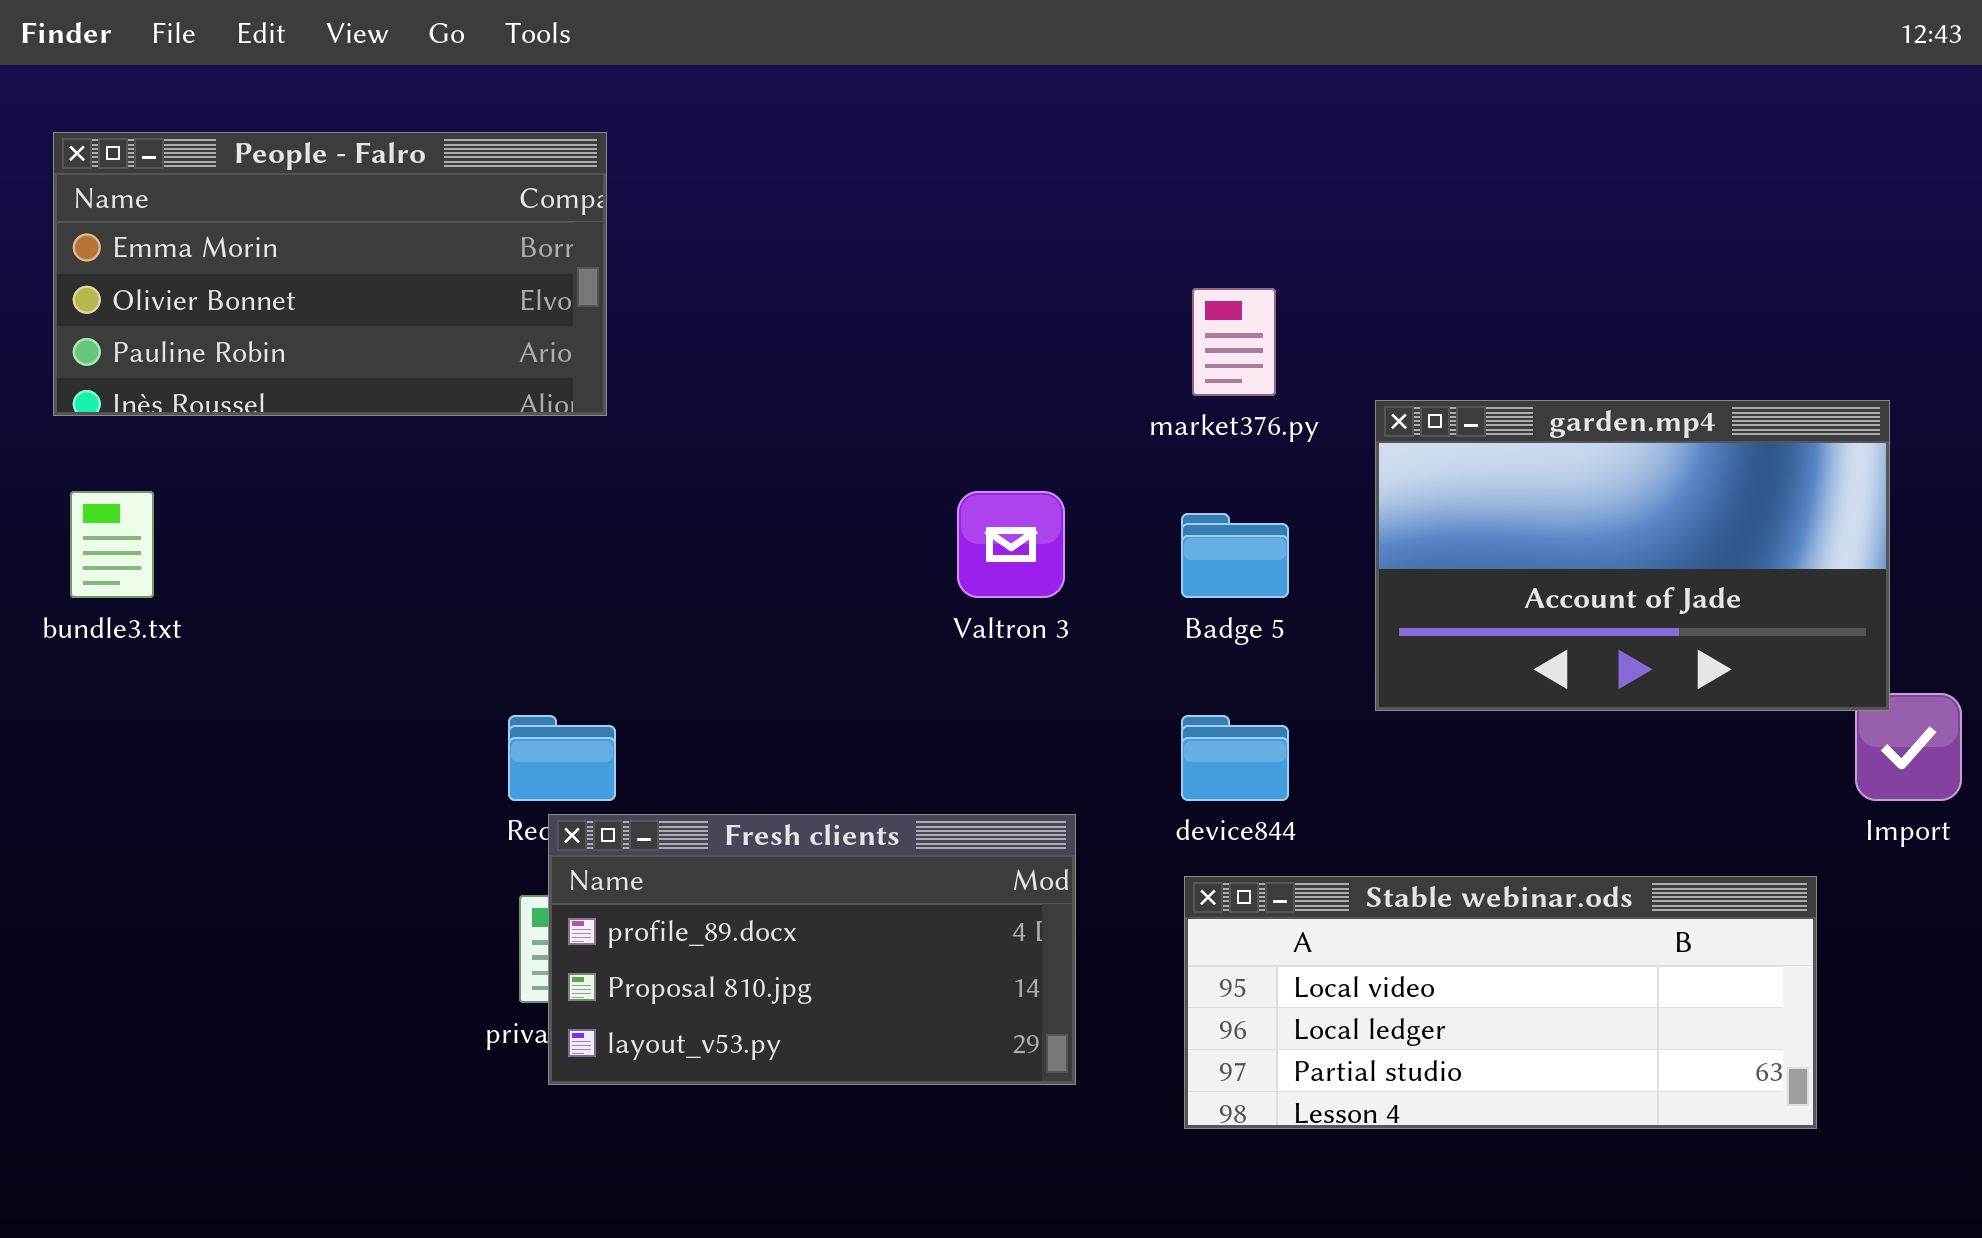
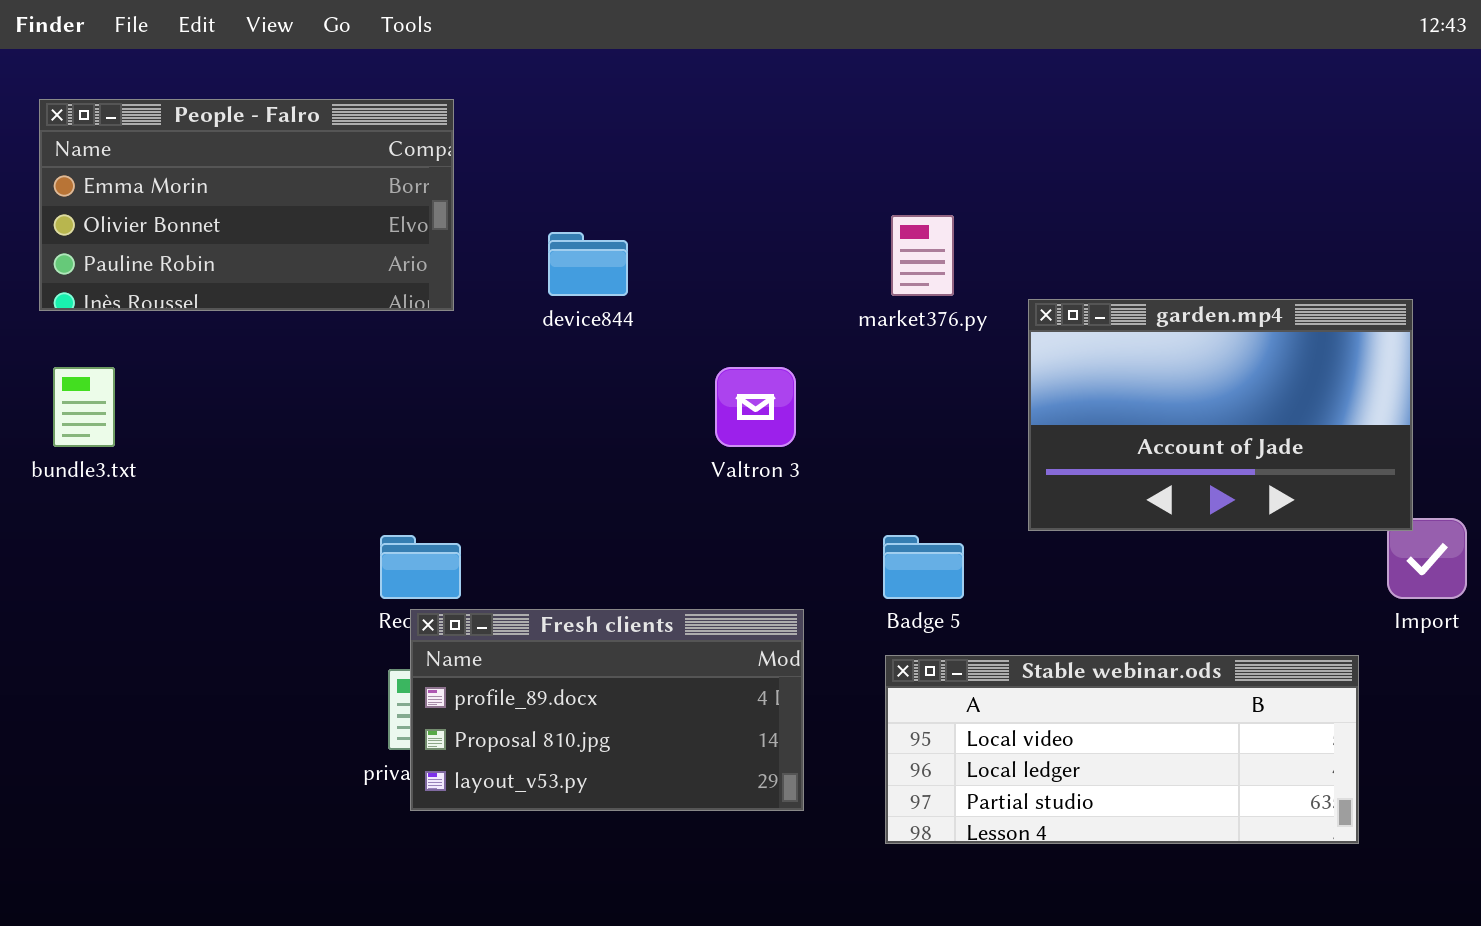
Badge 5: [1181,513,1289,598] -> [883,535,964,599], moved
device844: [1181,715,1289,801] -> [548,232,628,296], moved

